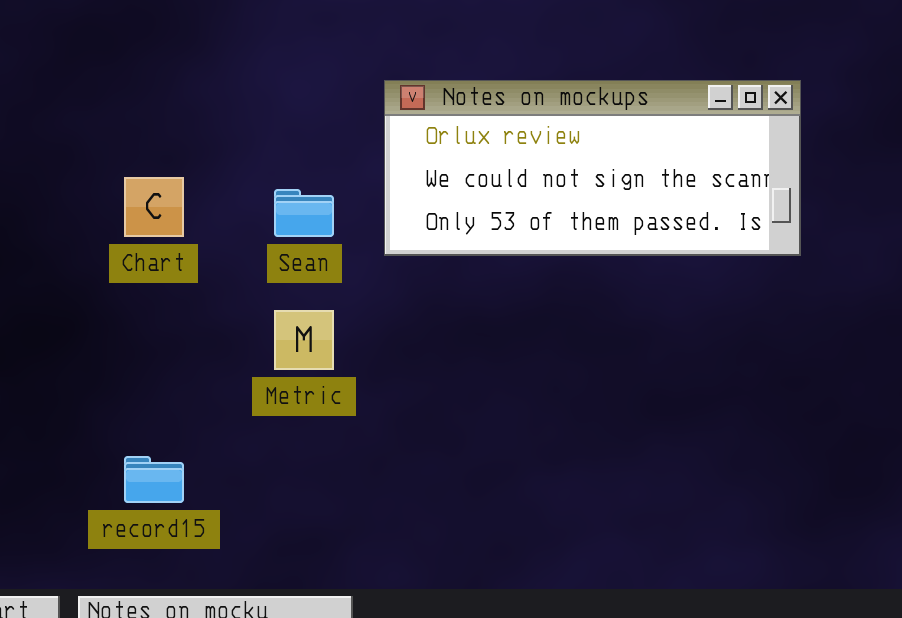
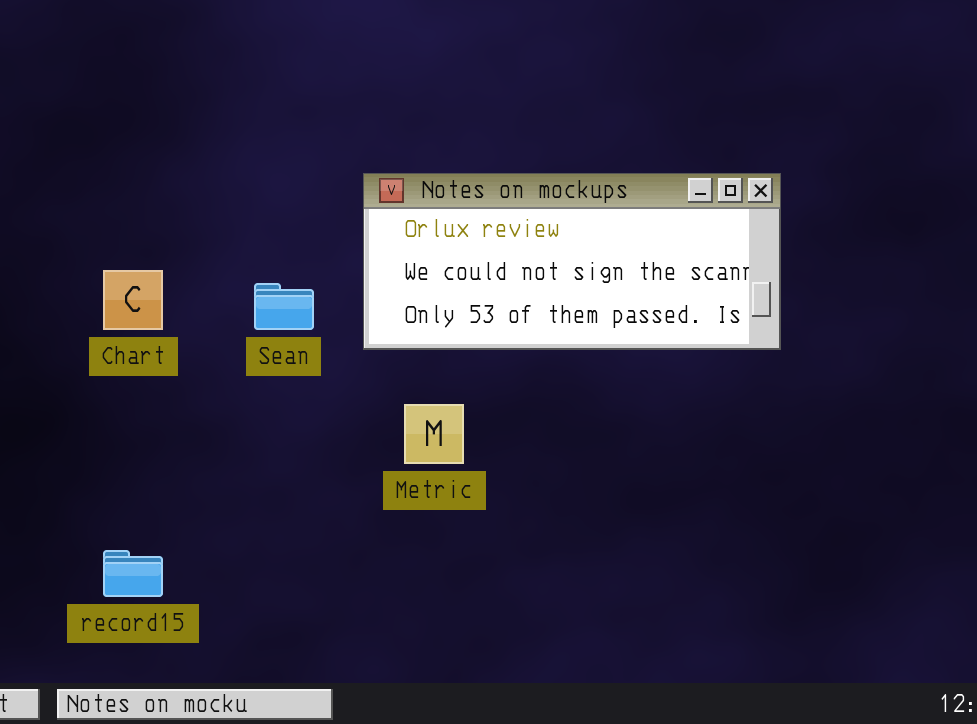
Metric: [274,310,334,370] -> [404,404,464,464], moved

